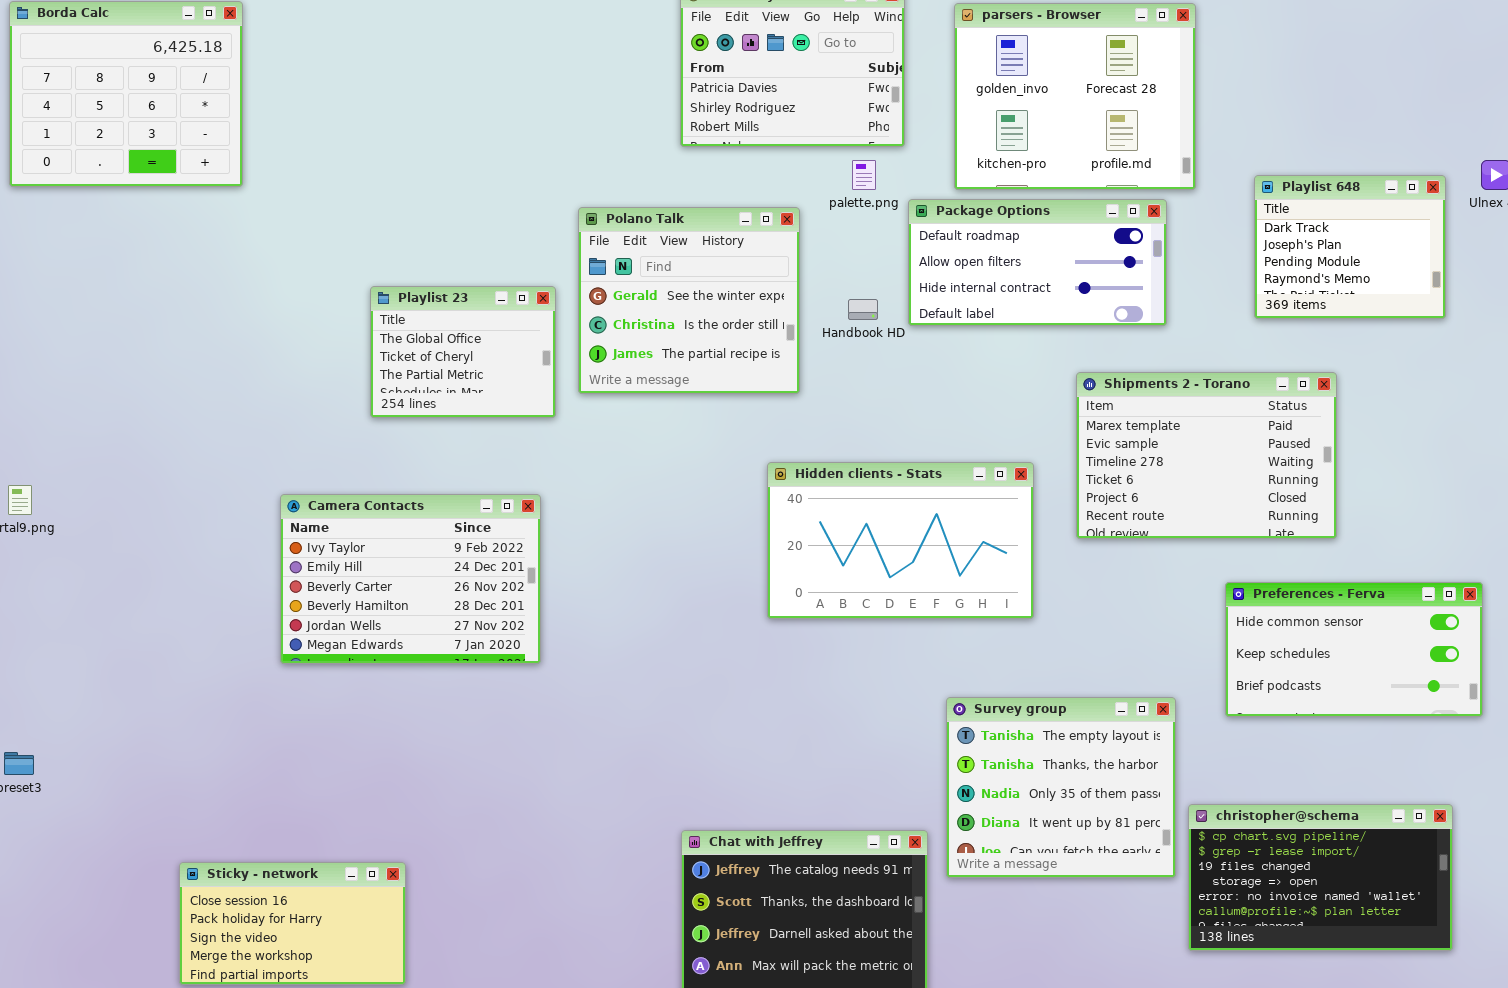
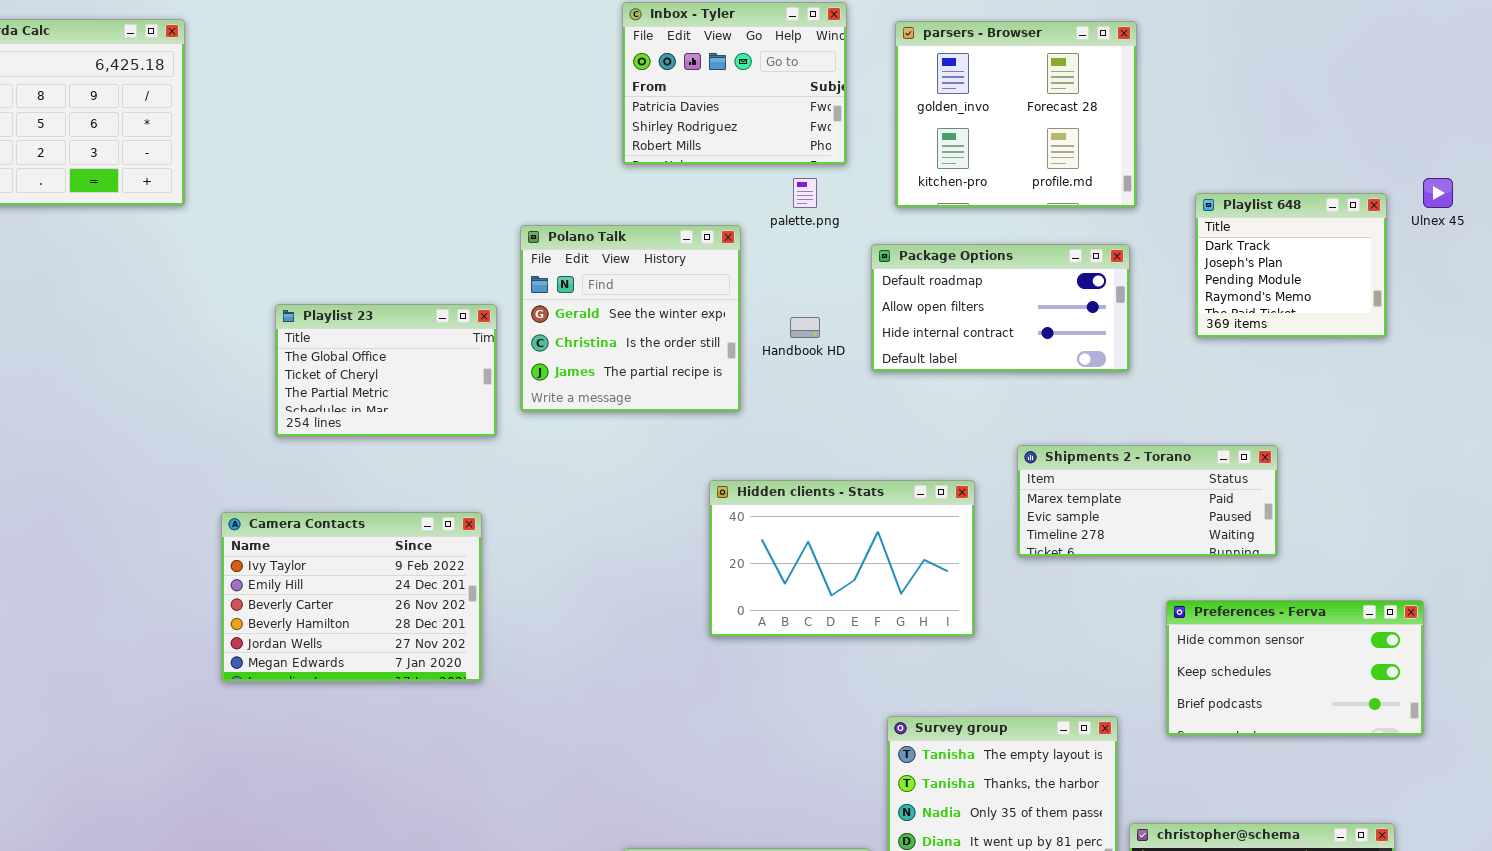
Package Options: [908,199,1167,326] -> [871,244,1130,372], moved
Playlist 23: [370,286,556,418] -> [275,304,497,437], resized
Shipments 2 - Torano: [1076,372,1337,539] -> [1017,445,1278,557], resized

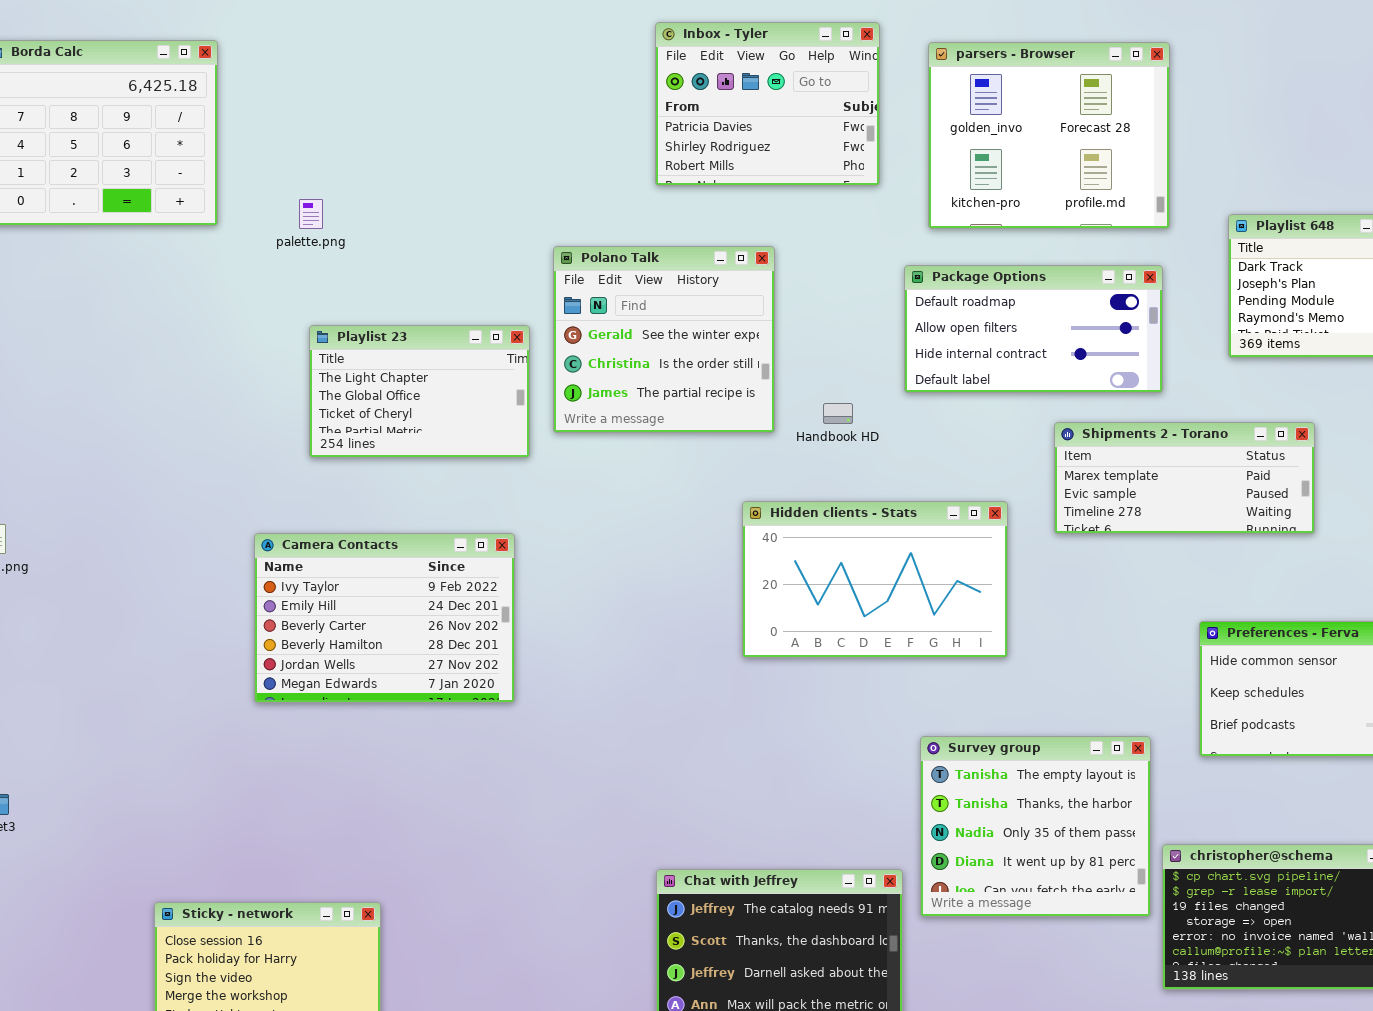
palette.png: [793,178,817,208] -> [299,199,323,229], moved
Playlist 23: [275,304,497,437] -> [309,325,530,458], scrolled up 1 row
Handbook HD: [790,317,820,338] -> [823,403,853,424], moved
Shipments 2 - Torano: [1017,445,1278,557] -> [1054,422,1315,534], moved

